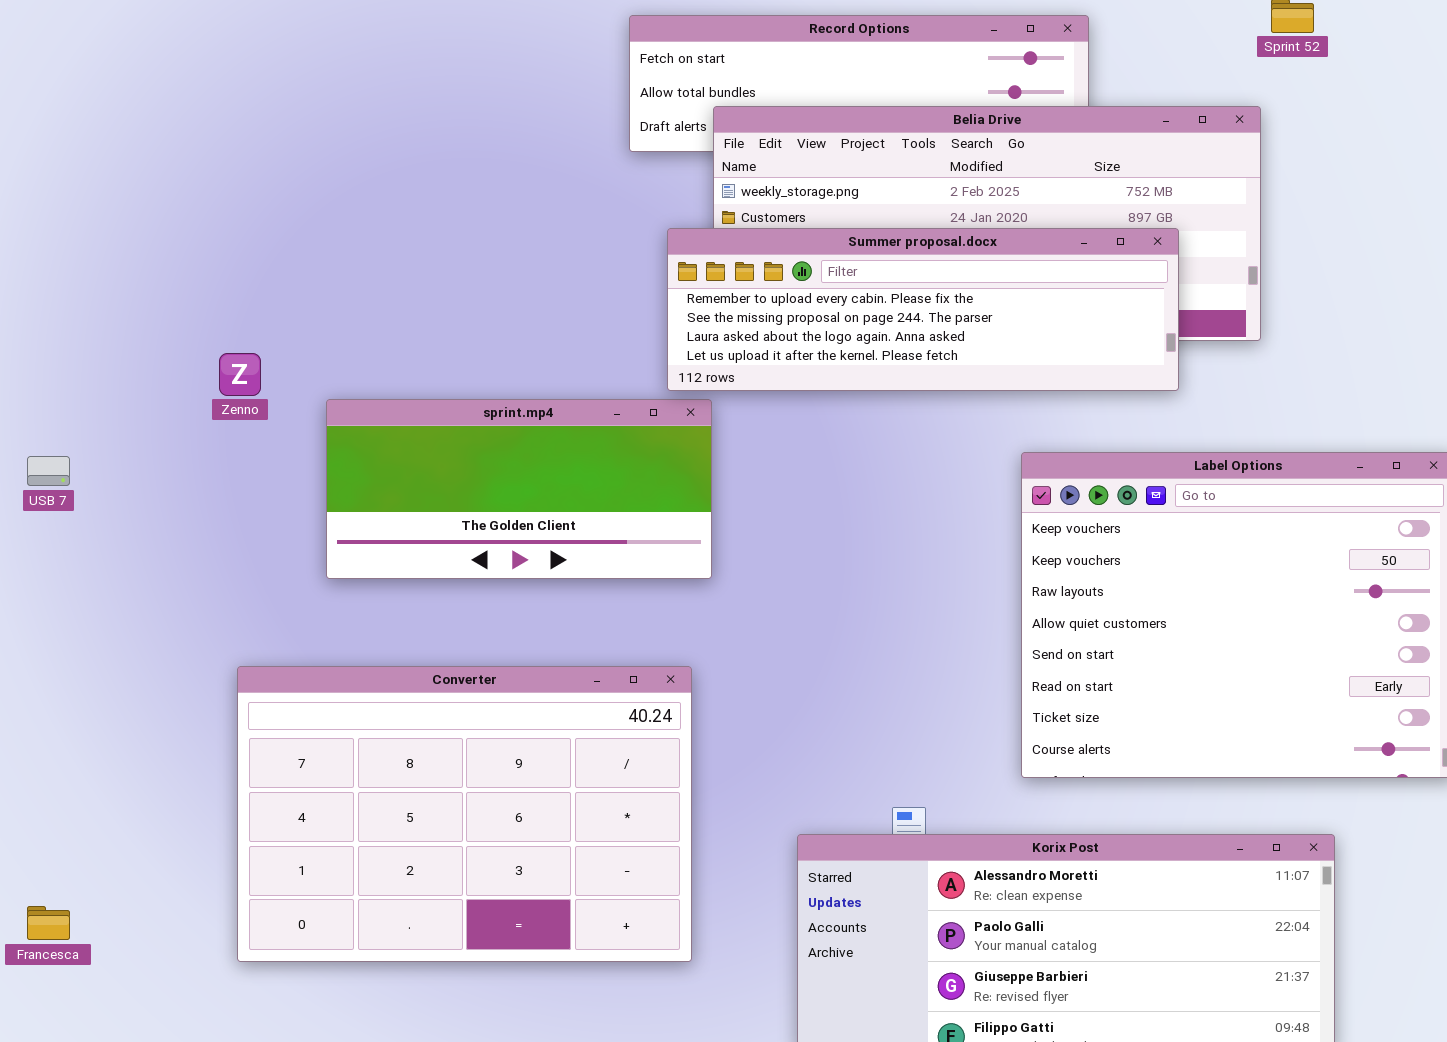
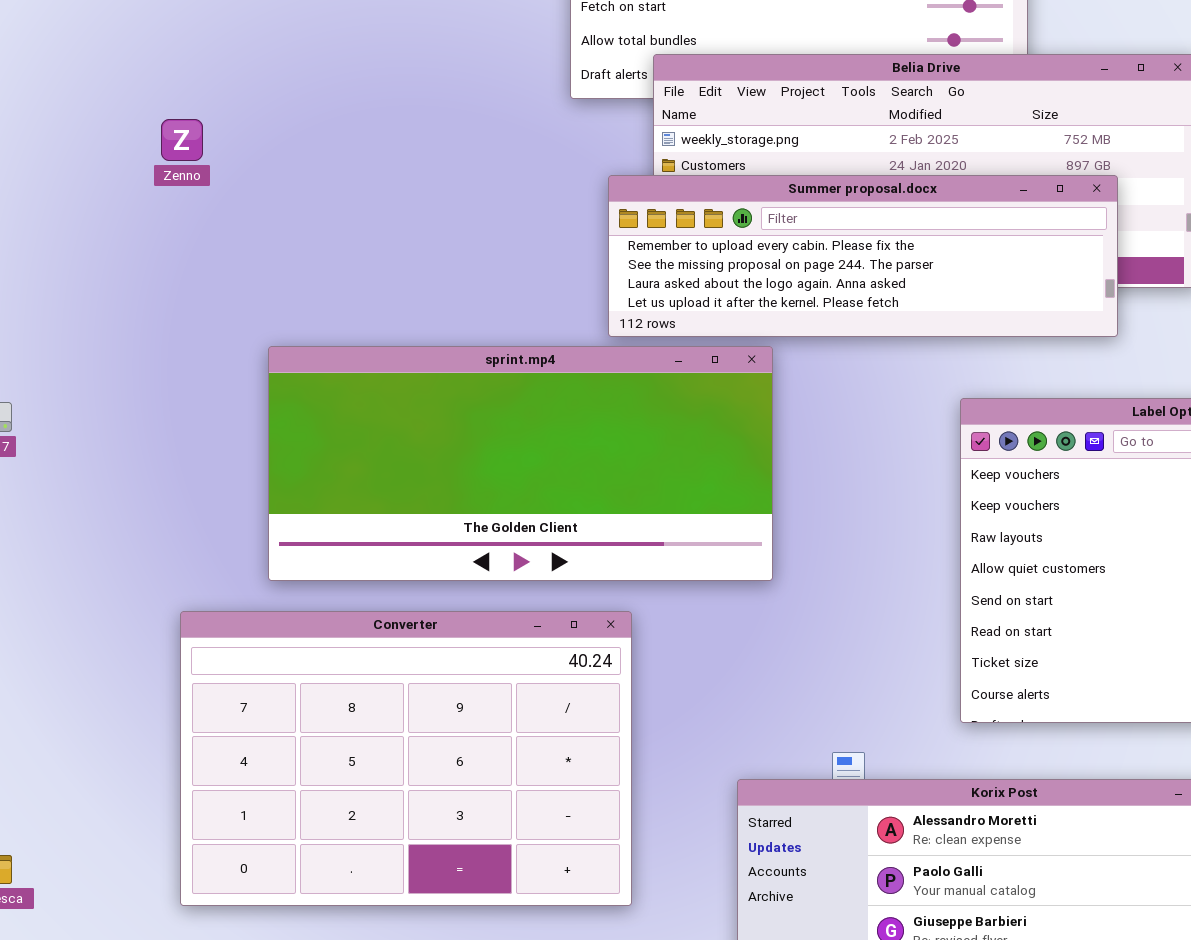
Zenno: [219,353,261,396] -> [161,119,203,161], moved
sprint.mp4: [326,399,712,579] -> [268,346,773,581], resized

